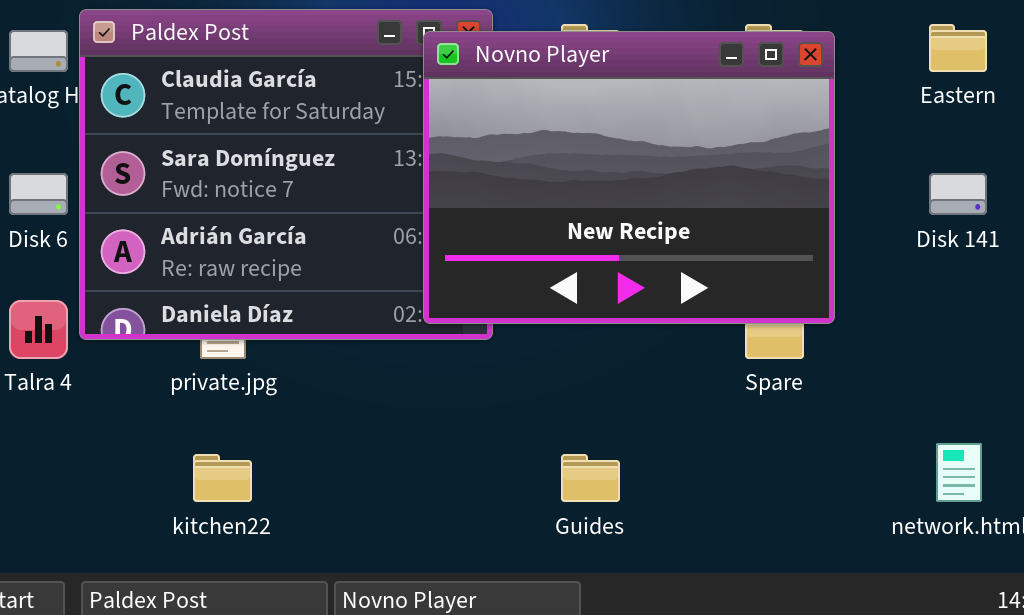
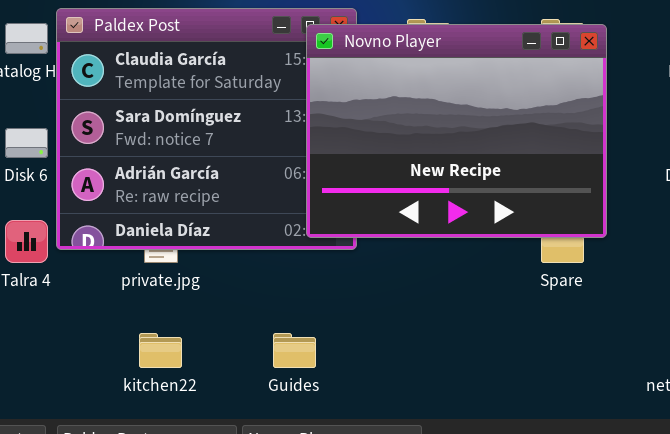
Guides: [561,454,620,502] -> [273,333,316,368], moved

